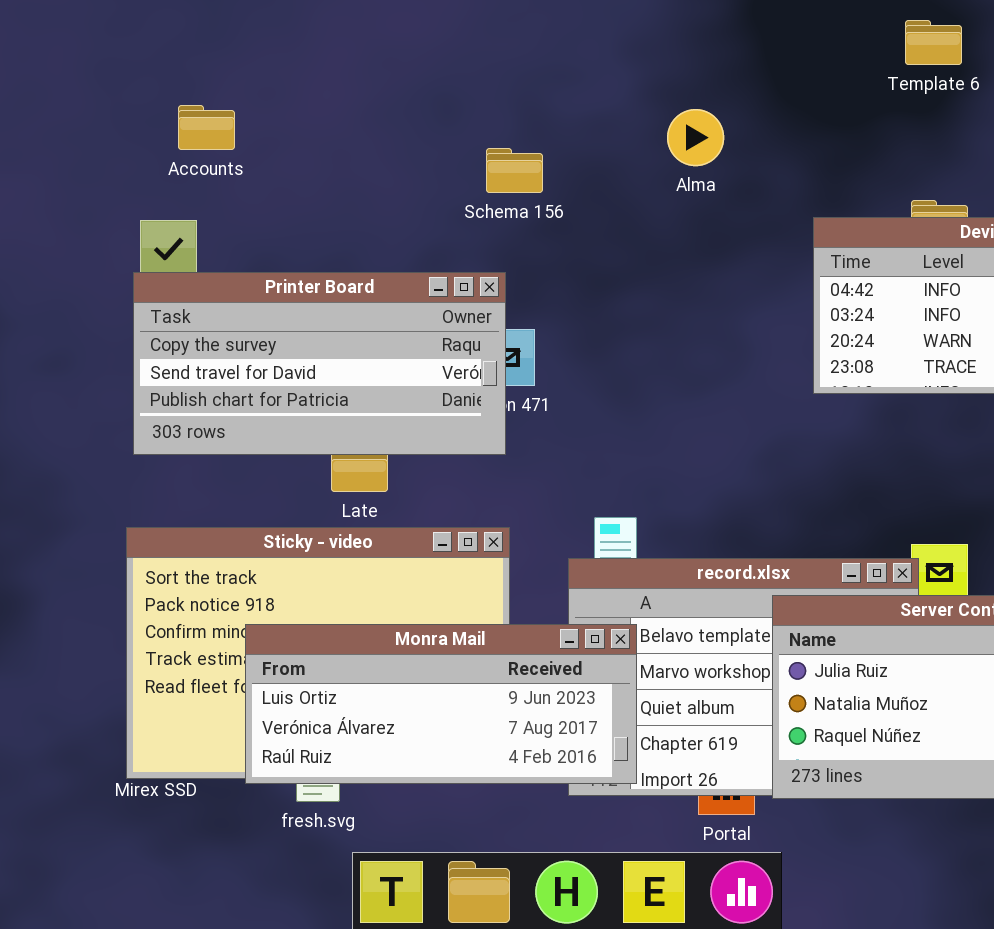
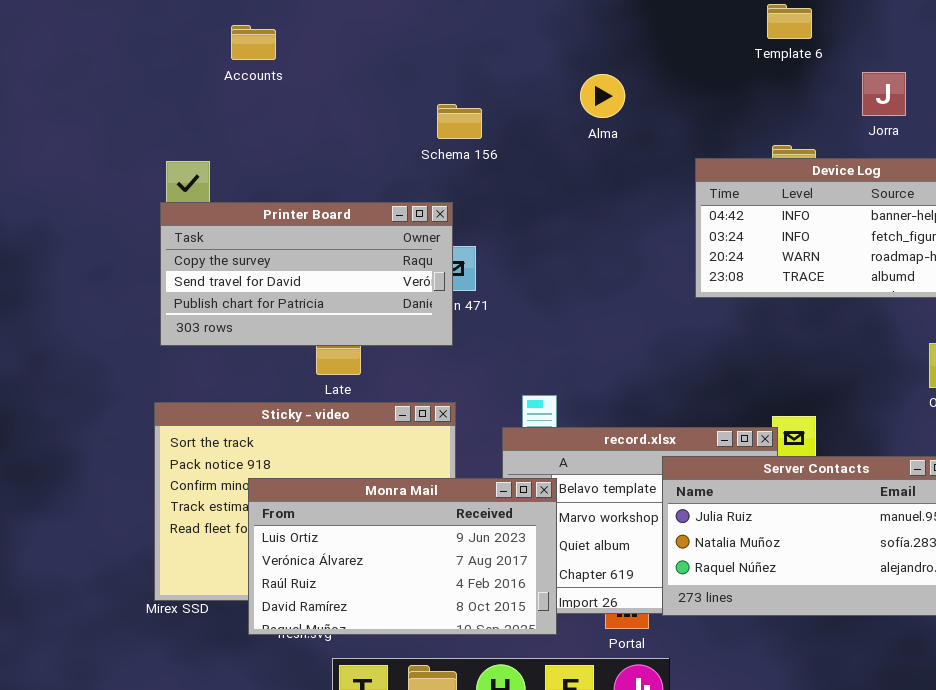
Accounts: [178,105,235,150] -> [231,25,276,60], moved
Monra Mail: [245,624,637,784] -> [248,478,557,635], resized

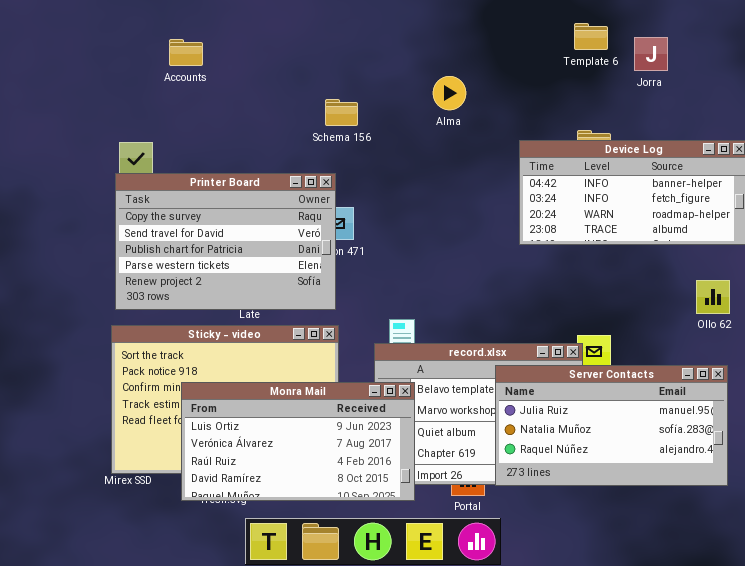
Jorra: [862,72,906,116] -> [634,37,668,71], moved
Printer Board: [160,202,453,346] -> [115,173,336,310], resized

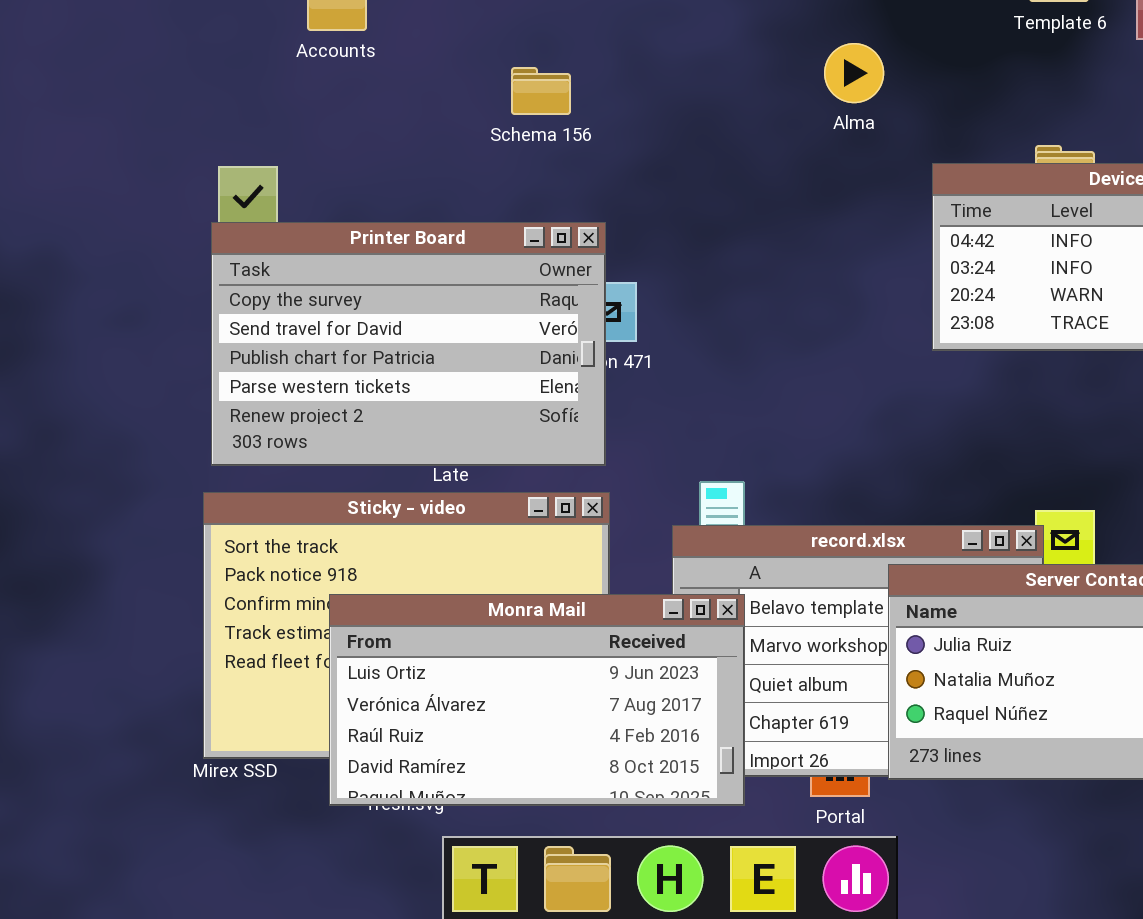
Alma: [433,76,466,110] -> [824,43,884,103], moved
Schema 156: [325,99,358,126] -> [511,67,571,115], moved

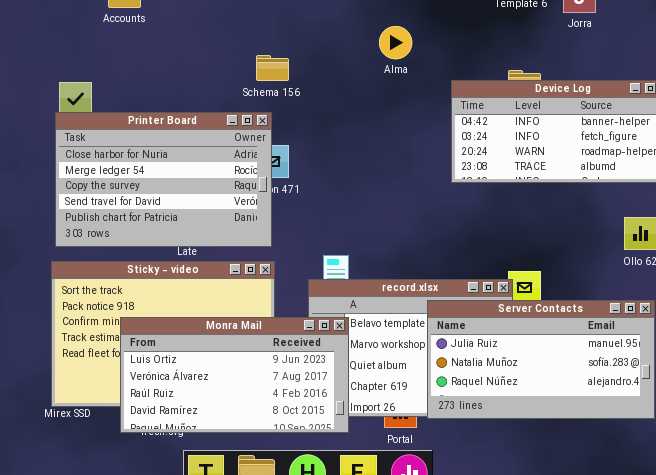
Alma: [824,43,884,103] -> [379,26,412,59], moved
Schema 156: [511,67,571,115] -> [256,55,289,81], moved
Printer Board: [211,222,606,466] -> [55,112,272,247], scrolled up 2 rows

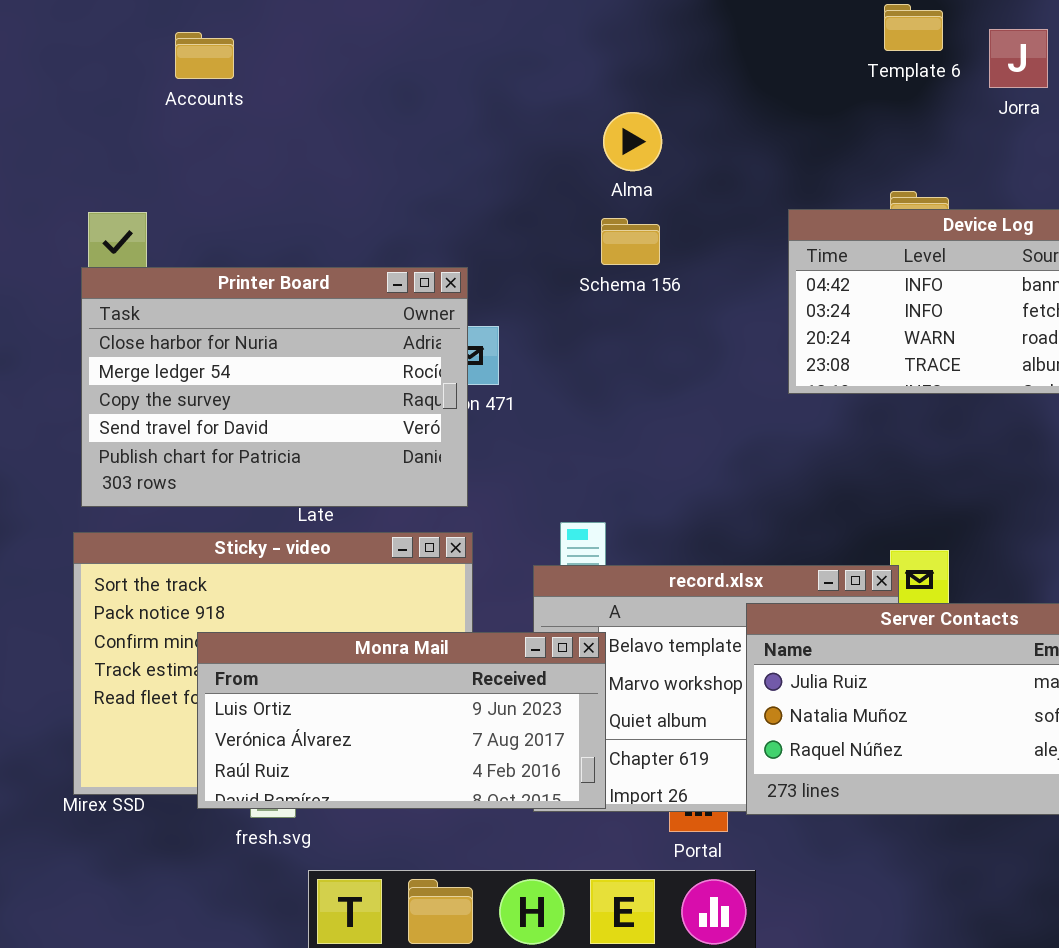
Alma: [379,26,412,59] -> [603,112,662,171], moved
Schema 156: [256,55,289,81] -> [601,218,660,265], moved
Monra Mail: [120,317,349,433] -> [197,632,606,809], resized

